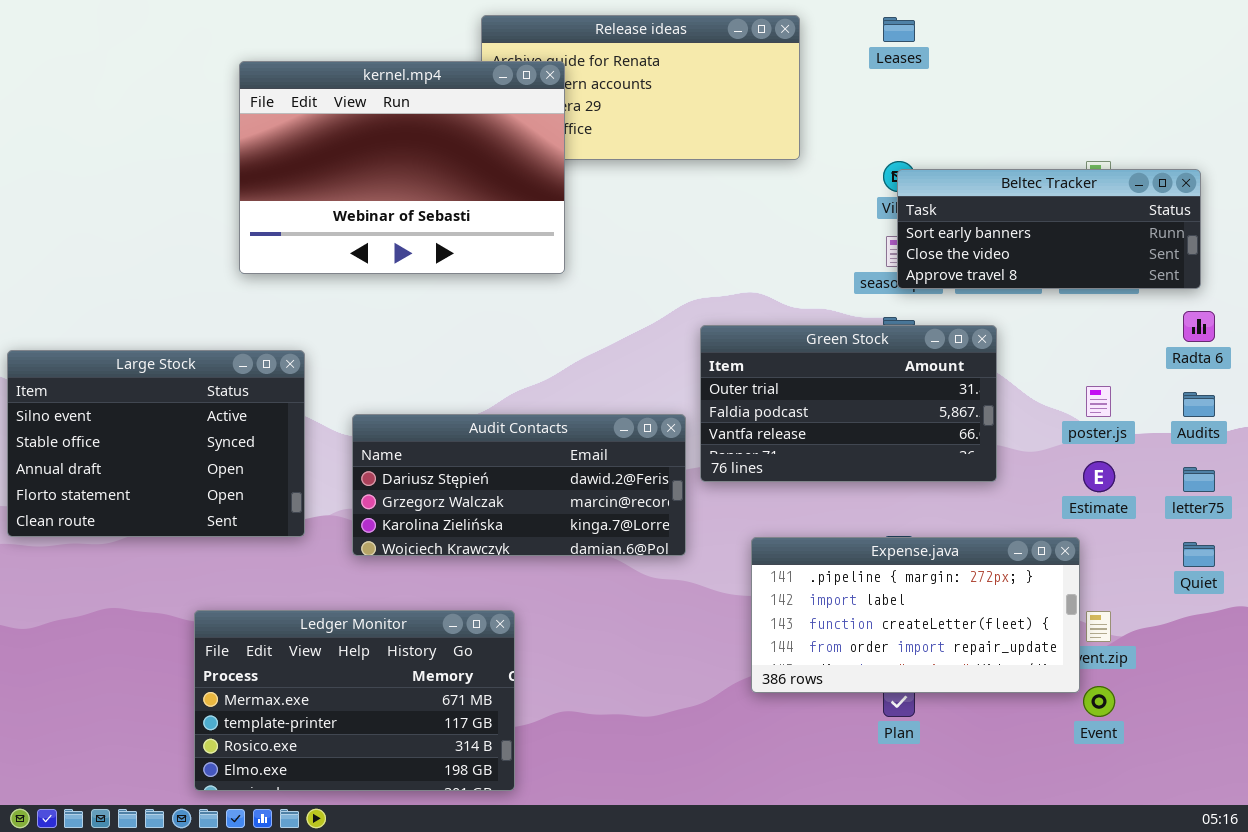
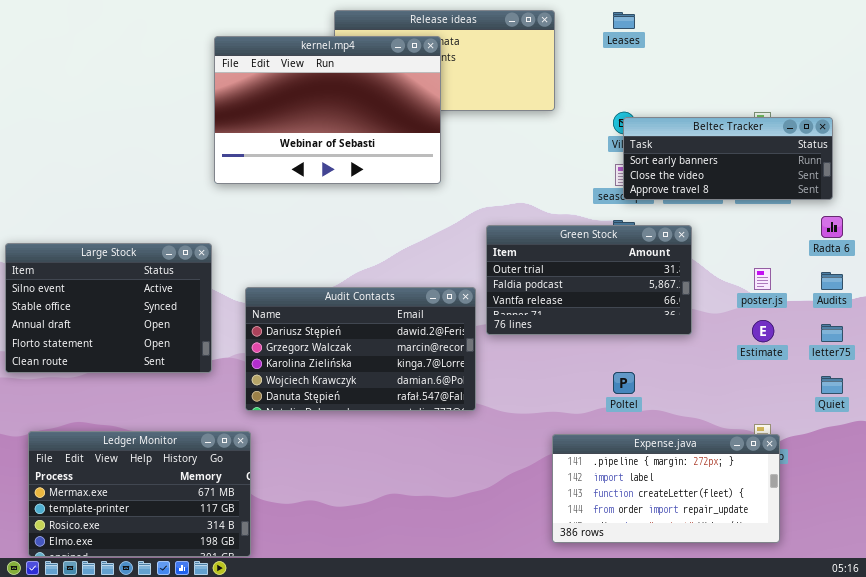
kernel.mp4: [239,61,565,274] -> [214,36,441,184], moved
Audit Contacts: [352,414,686,556] -> [245,287,476,411], resized
Expense.java: [751,537,1080,693] -> [552,434,780,543], moved
Ledger Monitor: [194,610,515,791] -> [28,431,251,557], moved

